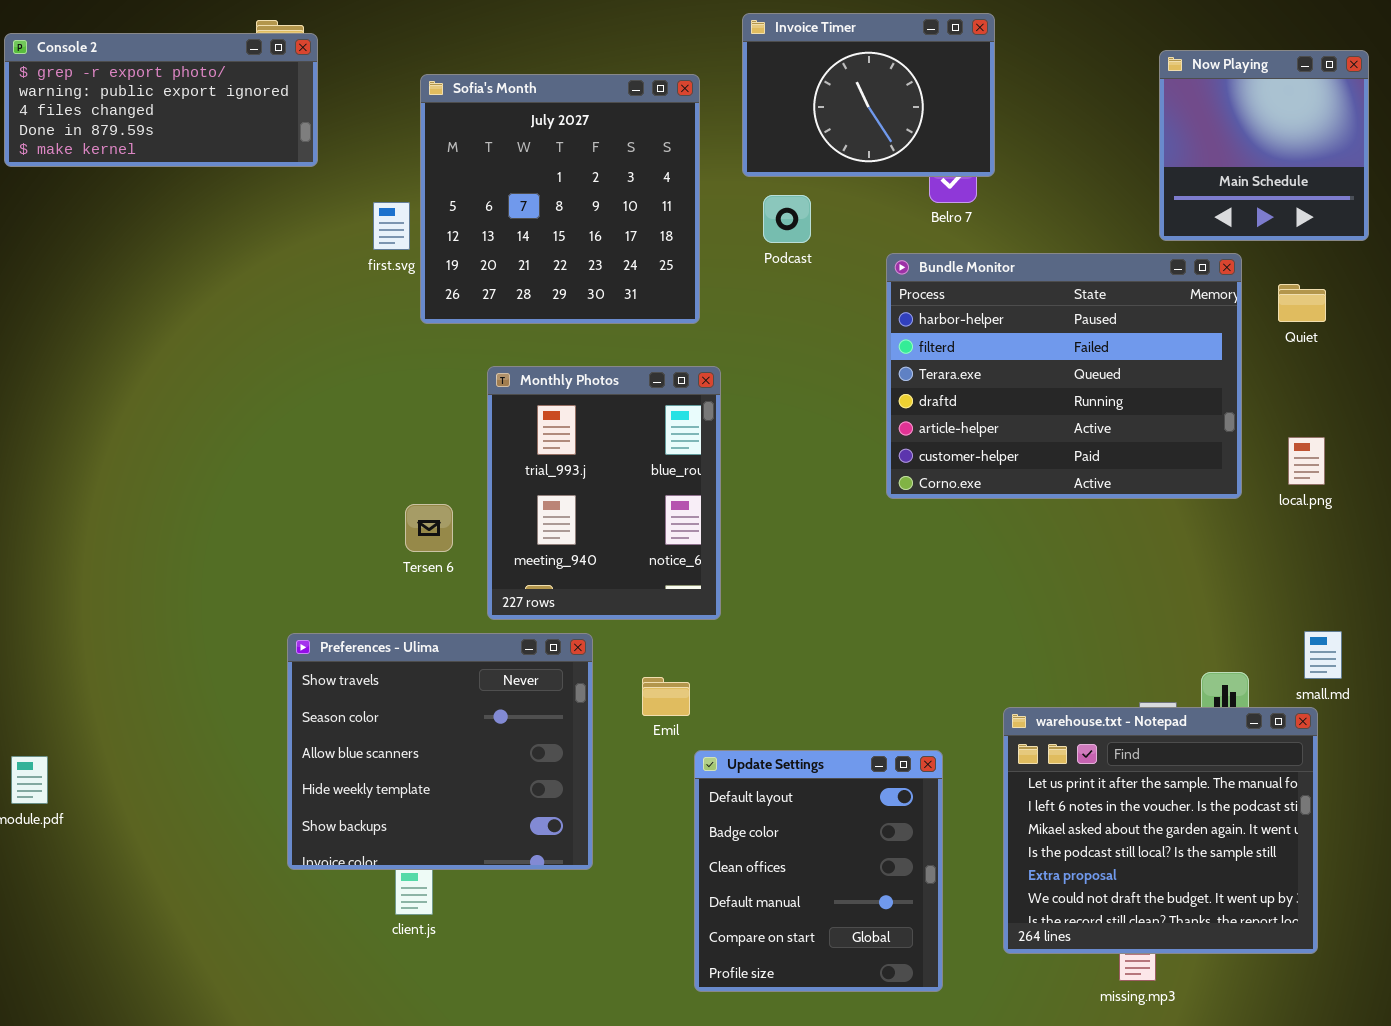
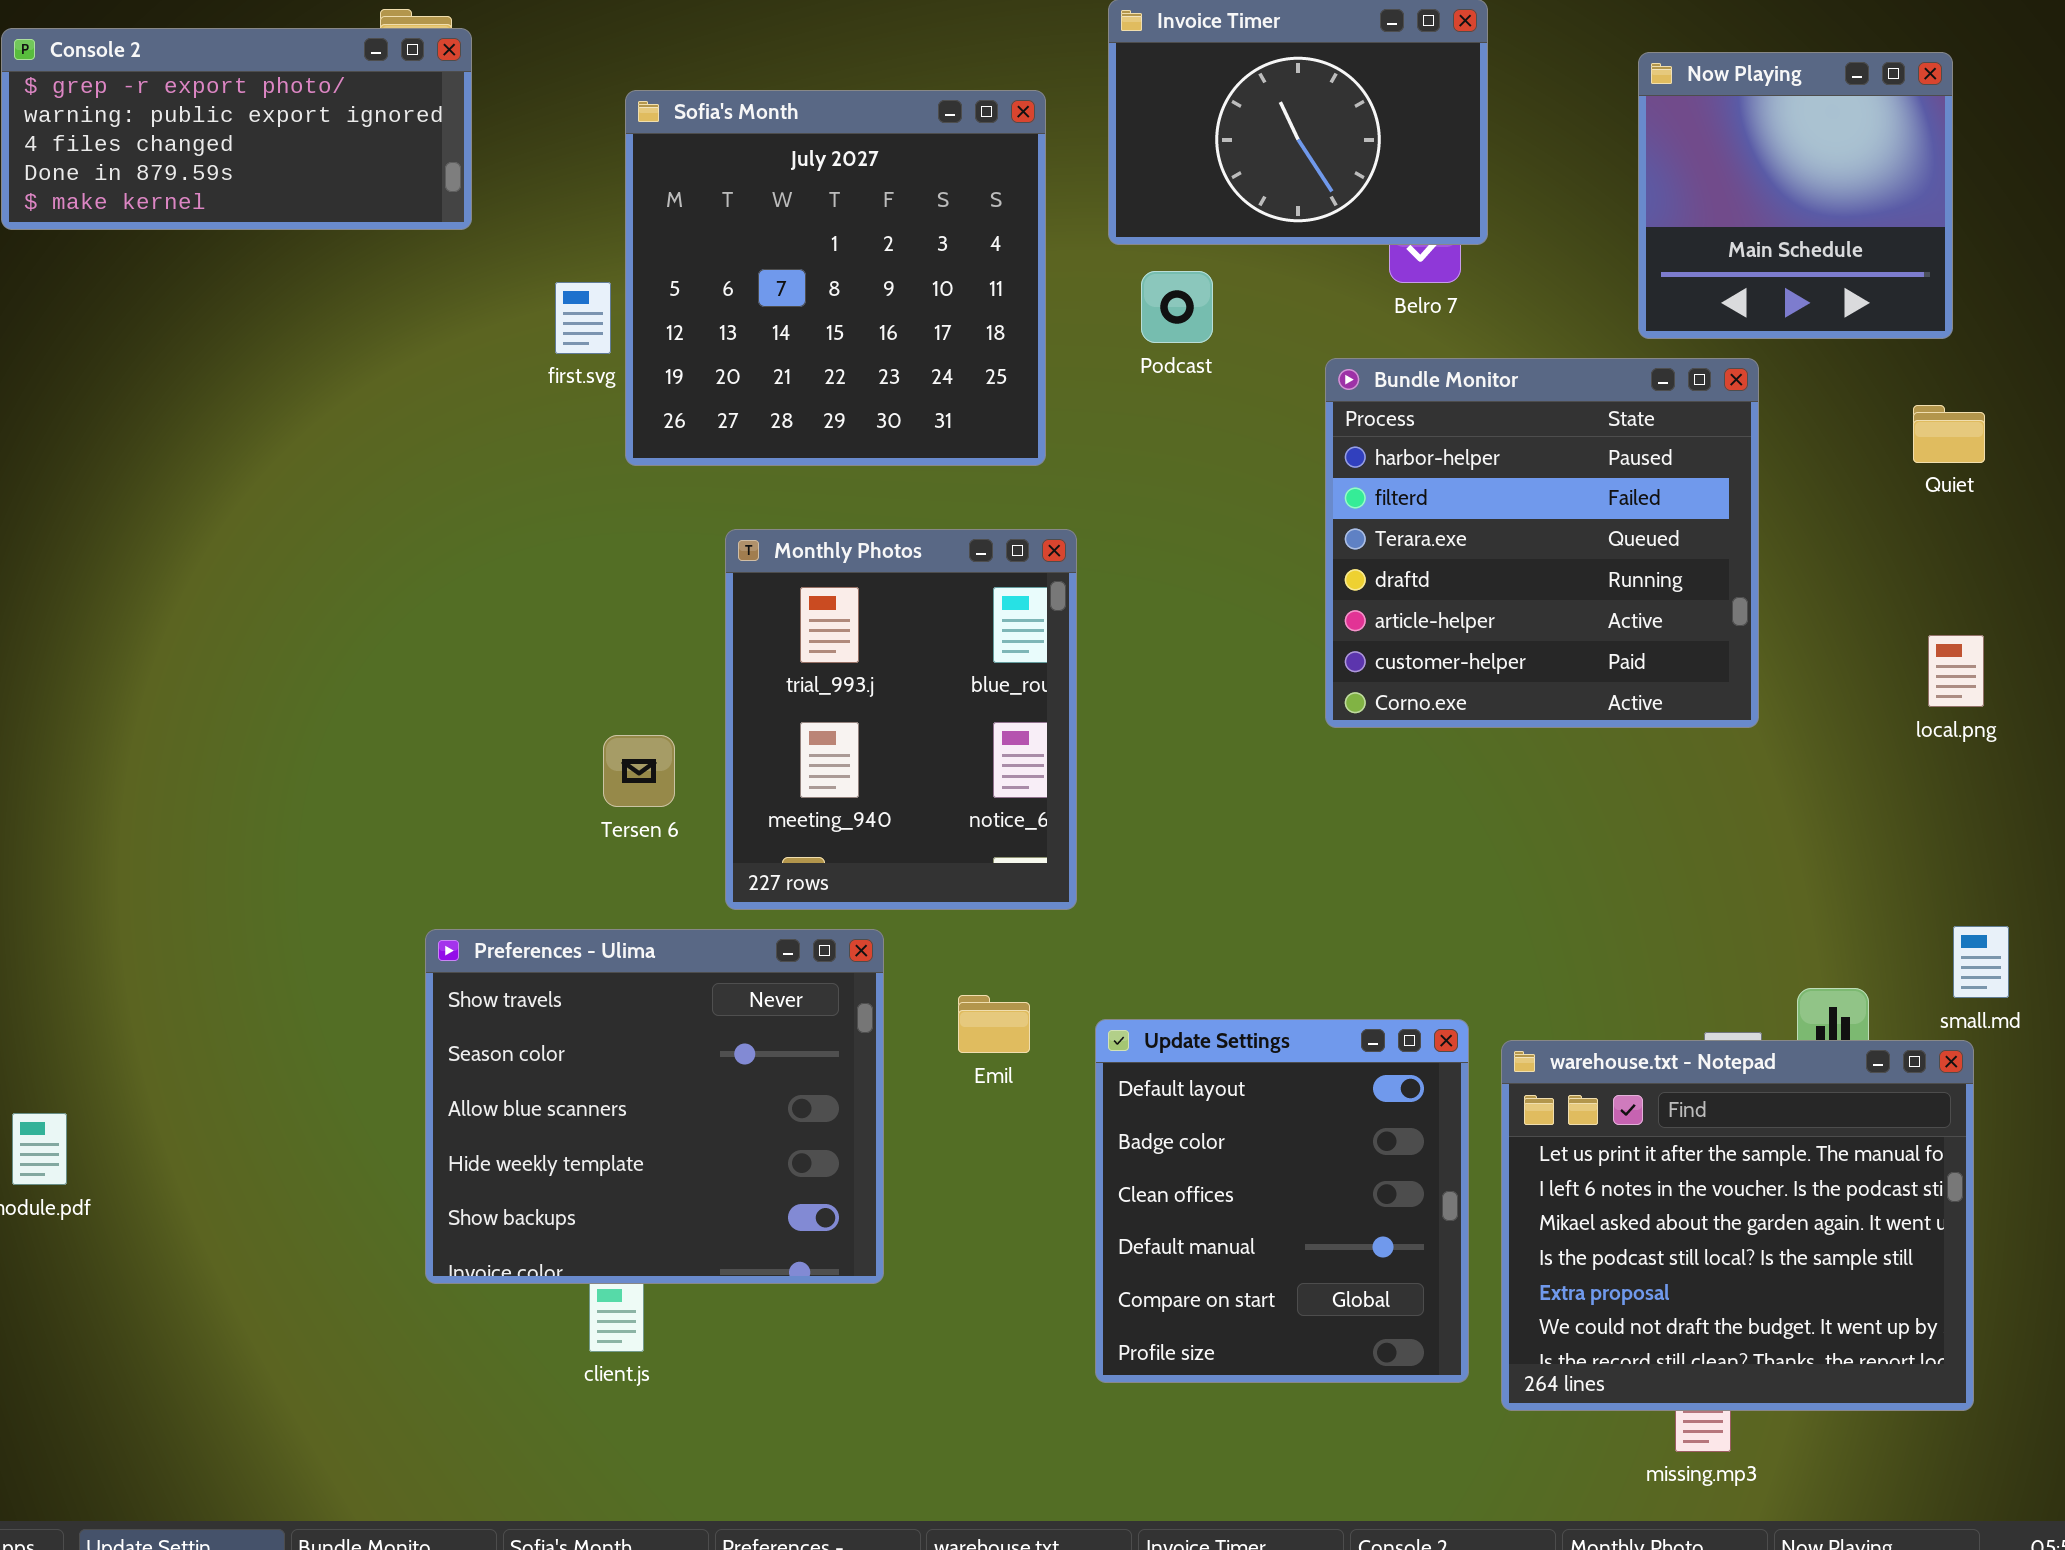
Now Playing: [1159,50,1369,241] -> [1638,52,1953,339], moved
Bundle Monitor: [886,253,1242,499] -> [1325,358,1759,728], resized
Update Settings: [694,750,943,992] -> [1095,1019,1469,1383], moved

